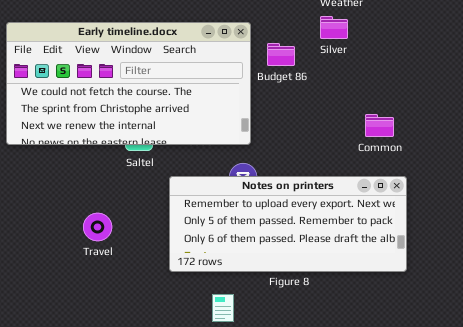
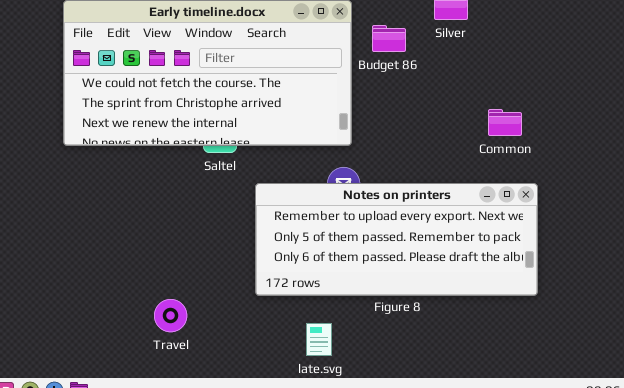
Travel: [83,213,112,241] -> [154,299,187,332], moved

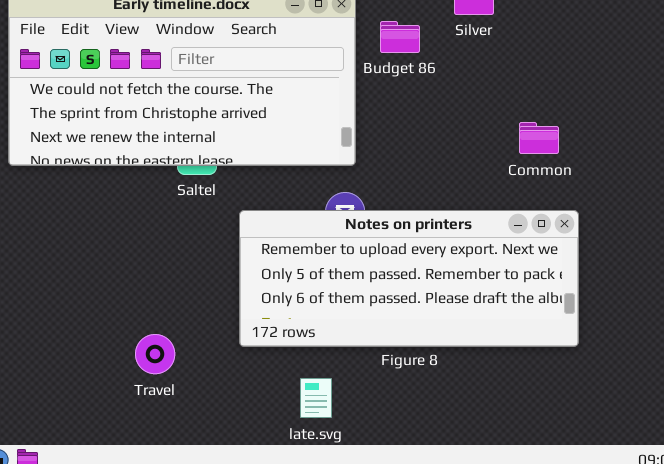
Travel: [154,299,187,332] -> [135,334,175,374], moved

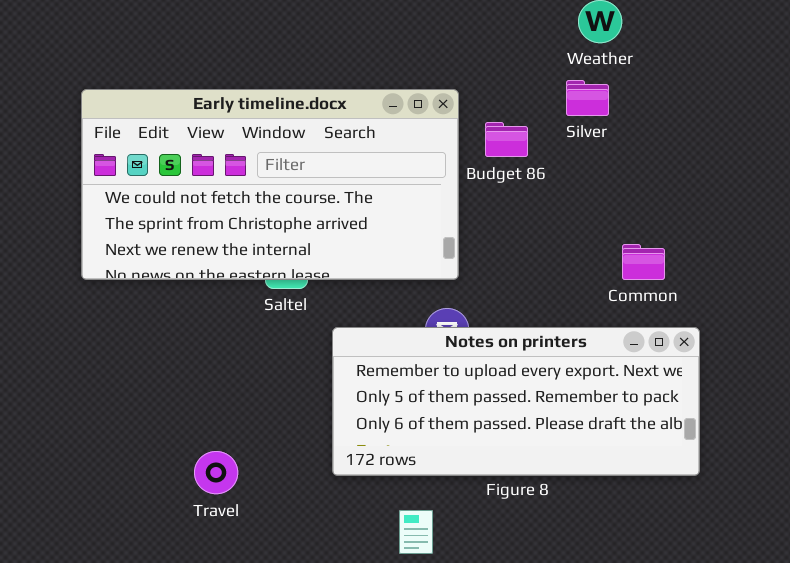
Common: [519,122,559,154] -> [622,244,665,280], moved
Travel: [135,334,175,374] -> [194,451,238,494], moved

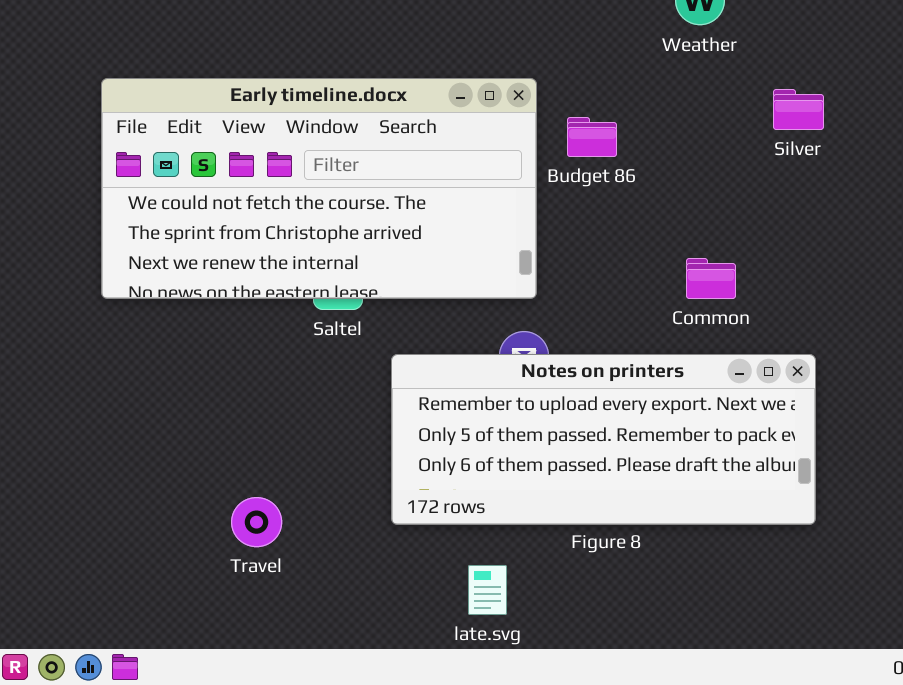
Silver: [566,80,609,116] -> [773,89,824,130], moved
Common: [622,244,665,280] -> [686,258,736,299], moved

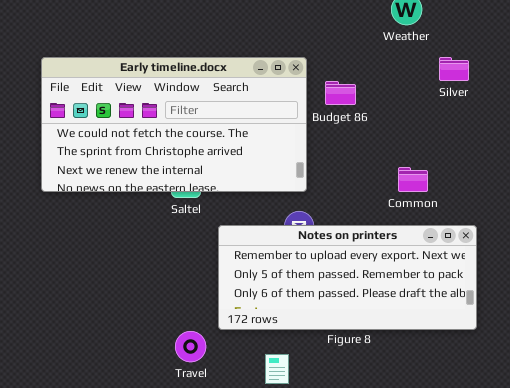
Silver: [773,89,824,130] -> [439,57,469,81], moved
Travel: [231,497,282,547] -> [175,331,206,362], moved

